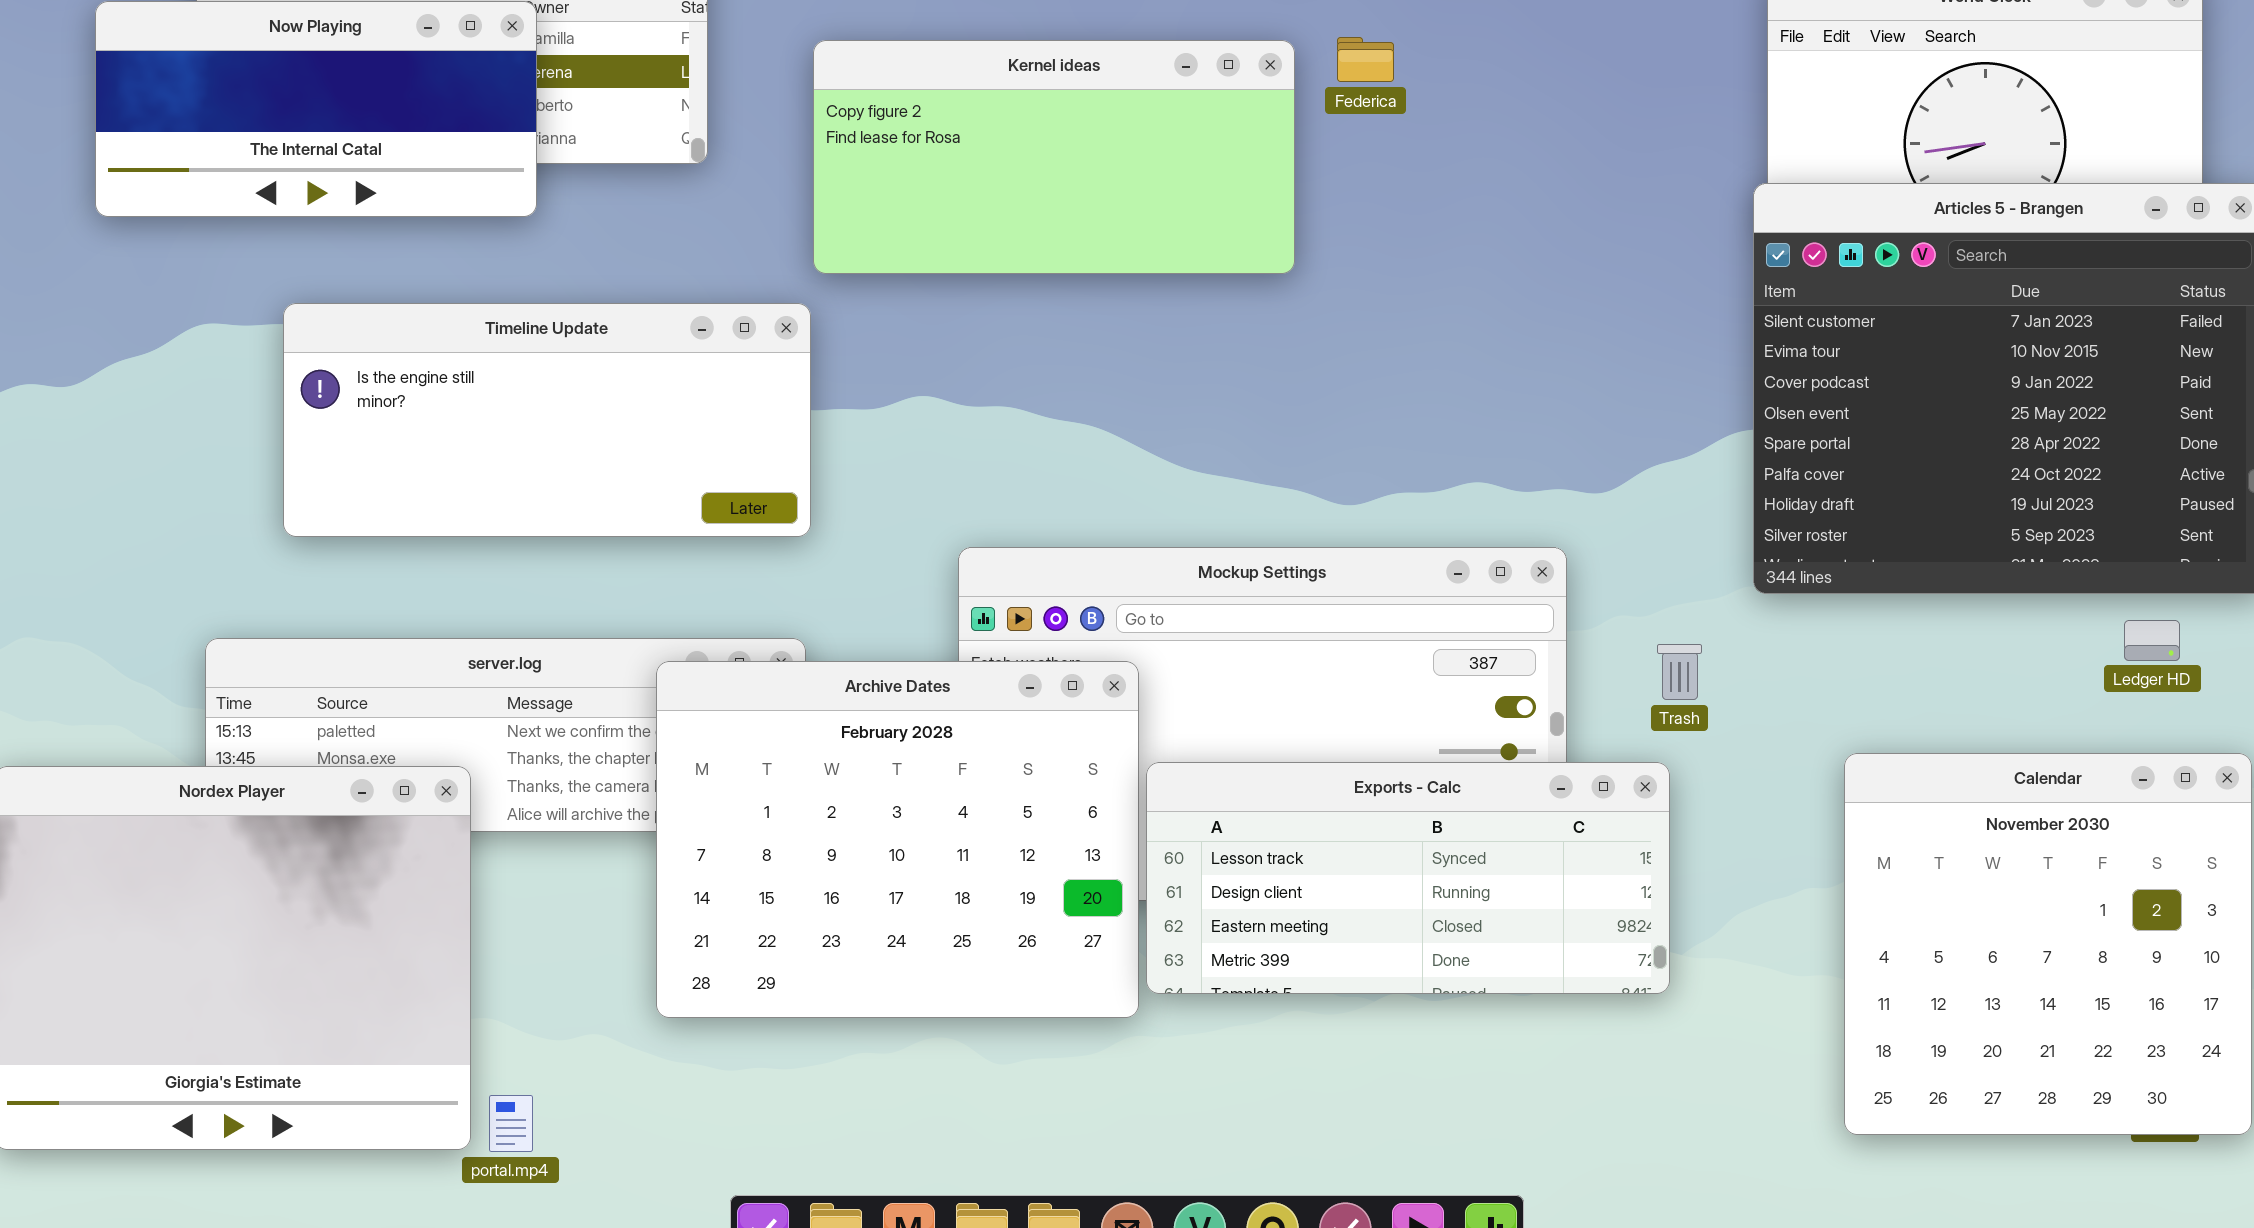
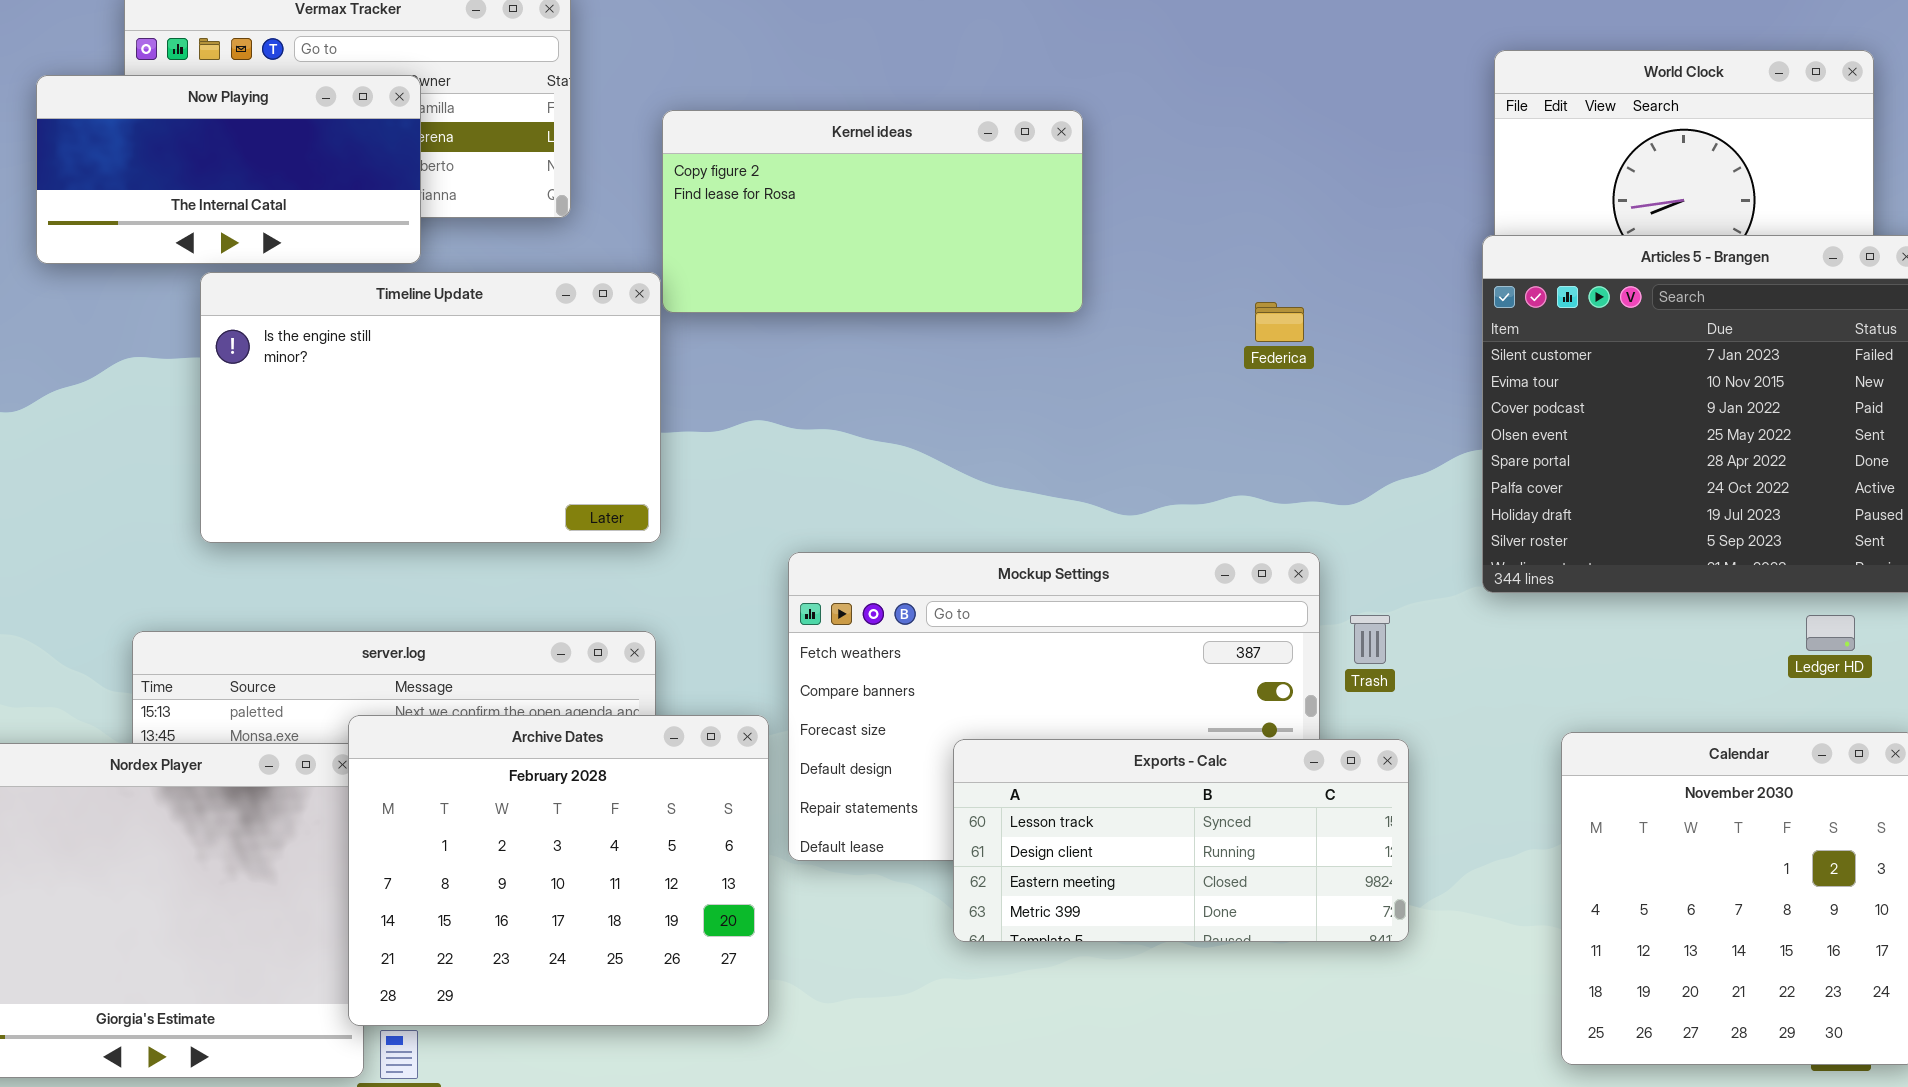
Federica: [1337,37,1394,82] -> [1255,302,1304,342], moved
Timeline Update: [283,303,811,537] -> [200,272,661,543], resized
Trash: [1657,644,1702,700] -> [1350,615,1390,664], moved
Archive Dates: [656,661,1139,1018] -> [348,715,769,1026], moved

